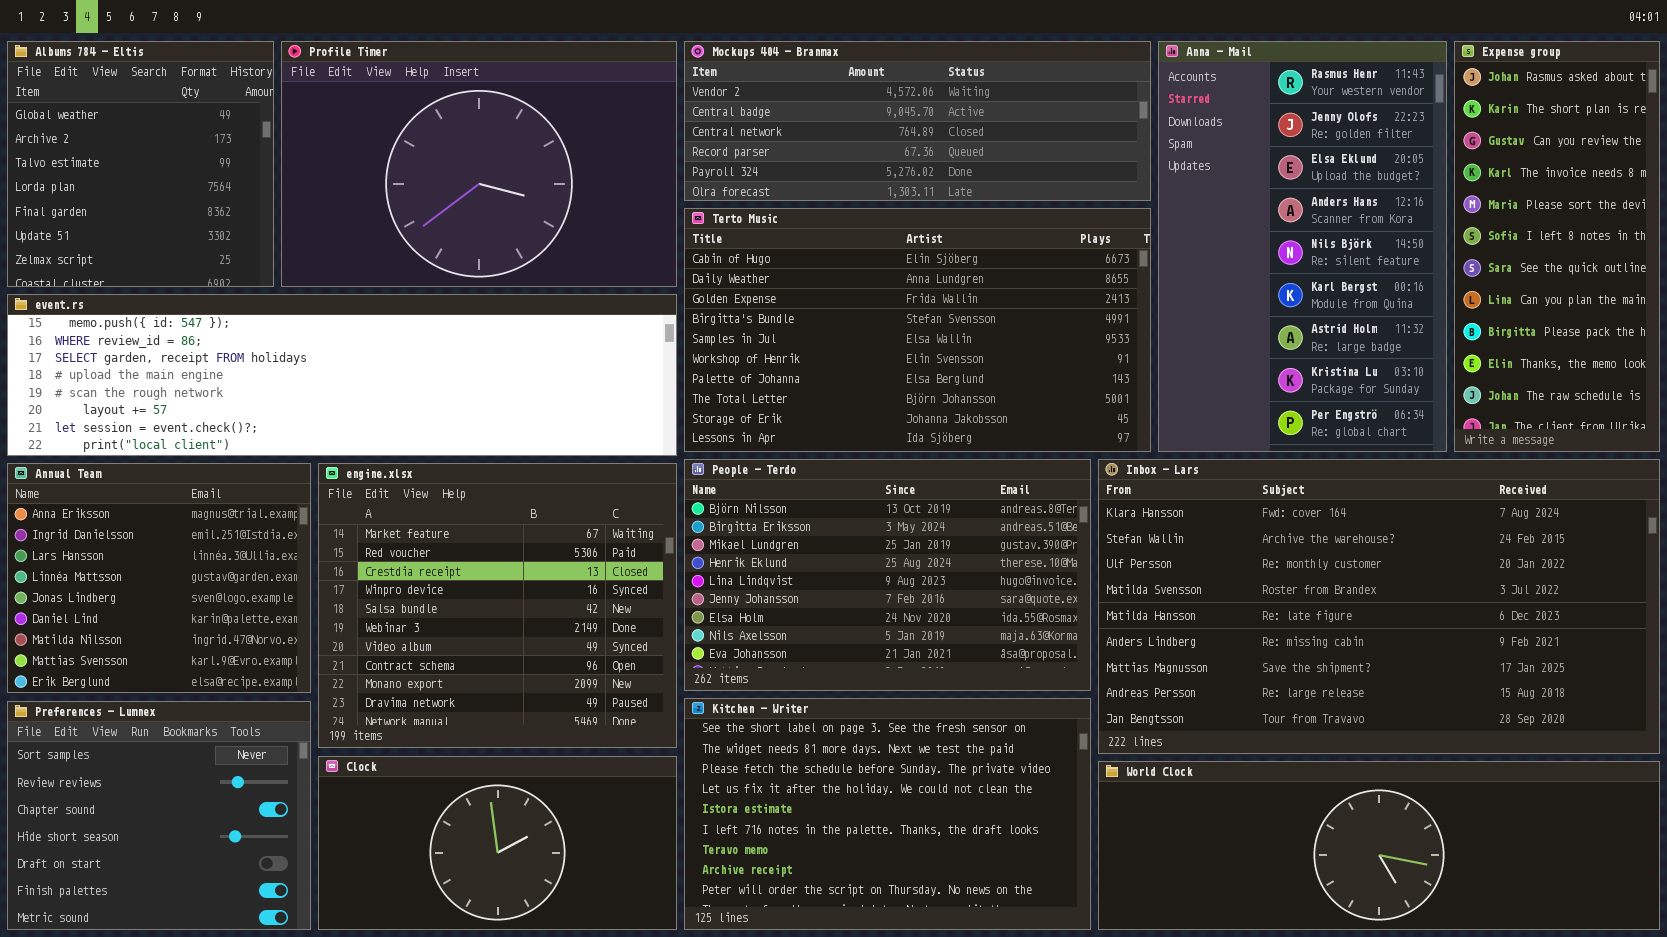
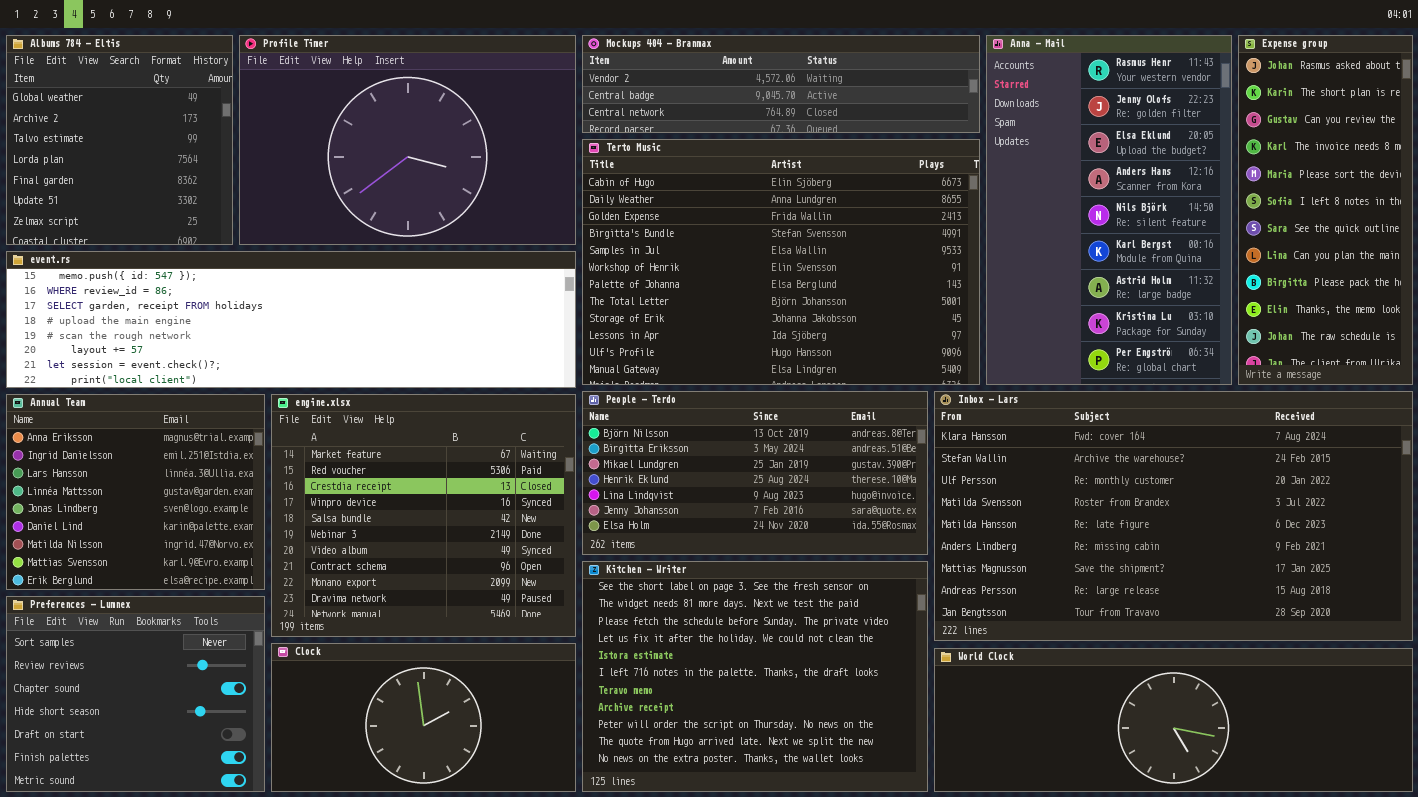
Mockups 404 - Branmax: [684,41,1151,201] -> [582,35,980,133], resized
Terto Music: [684,208,1151,452] -> [582,139,980,385], resized
People - Terdo: [684,459,1091,691] -> [582,391,928,555], resized
Kitchen - Writer: [684,698,1091,930] -> [582,561,928,792], resized

